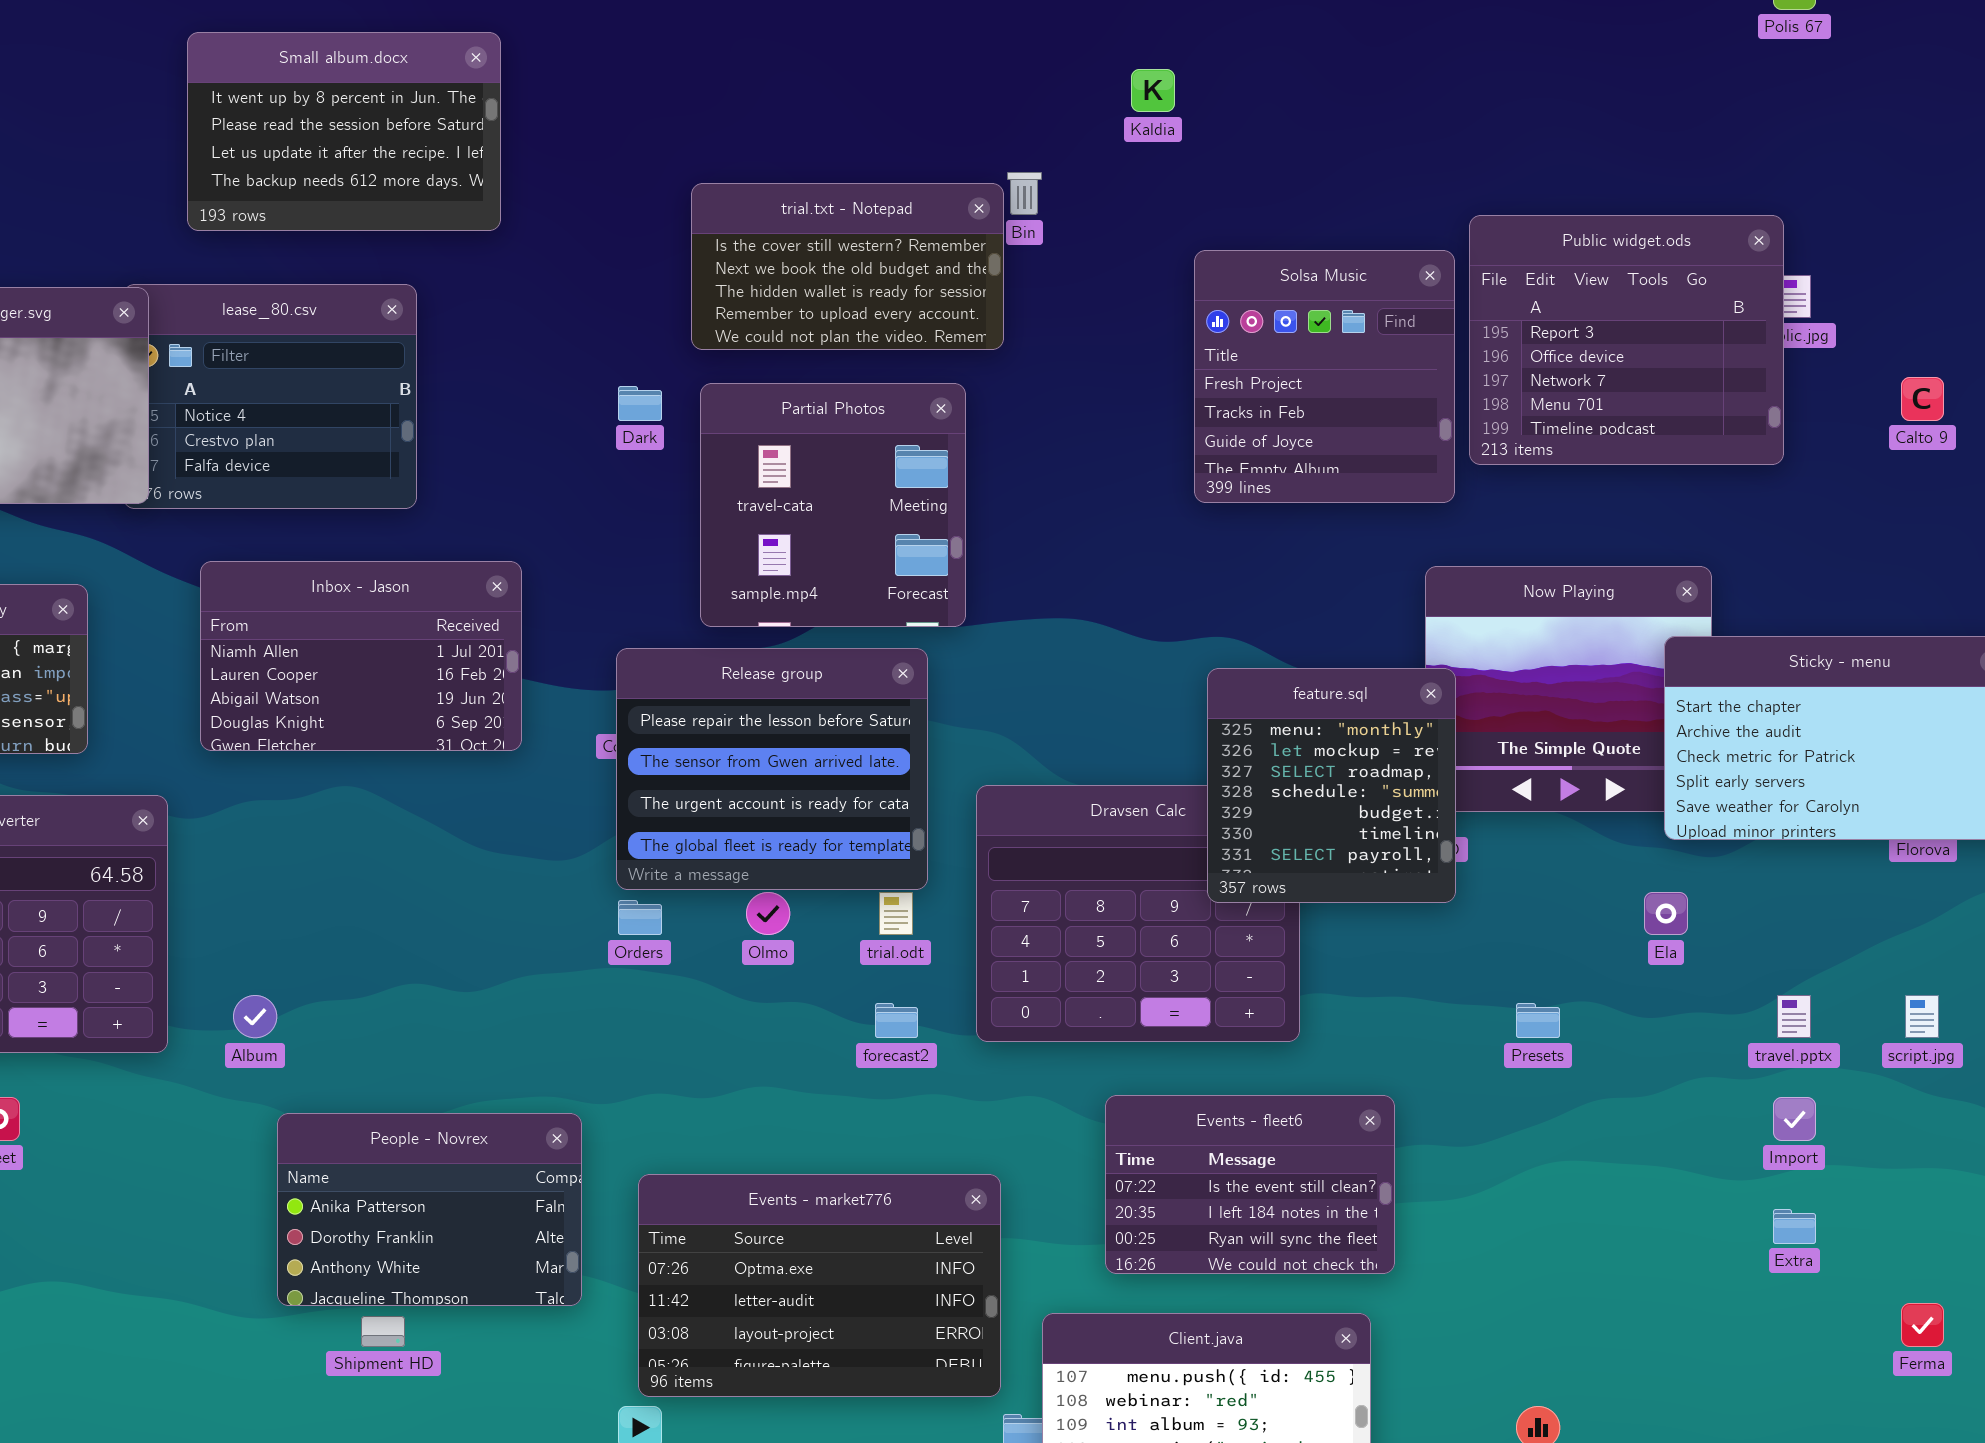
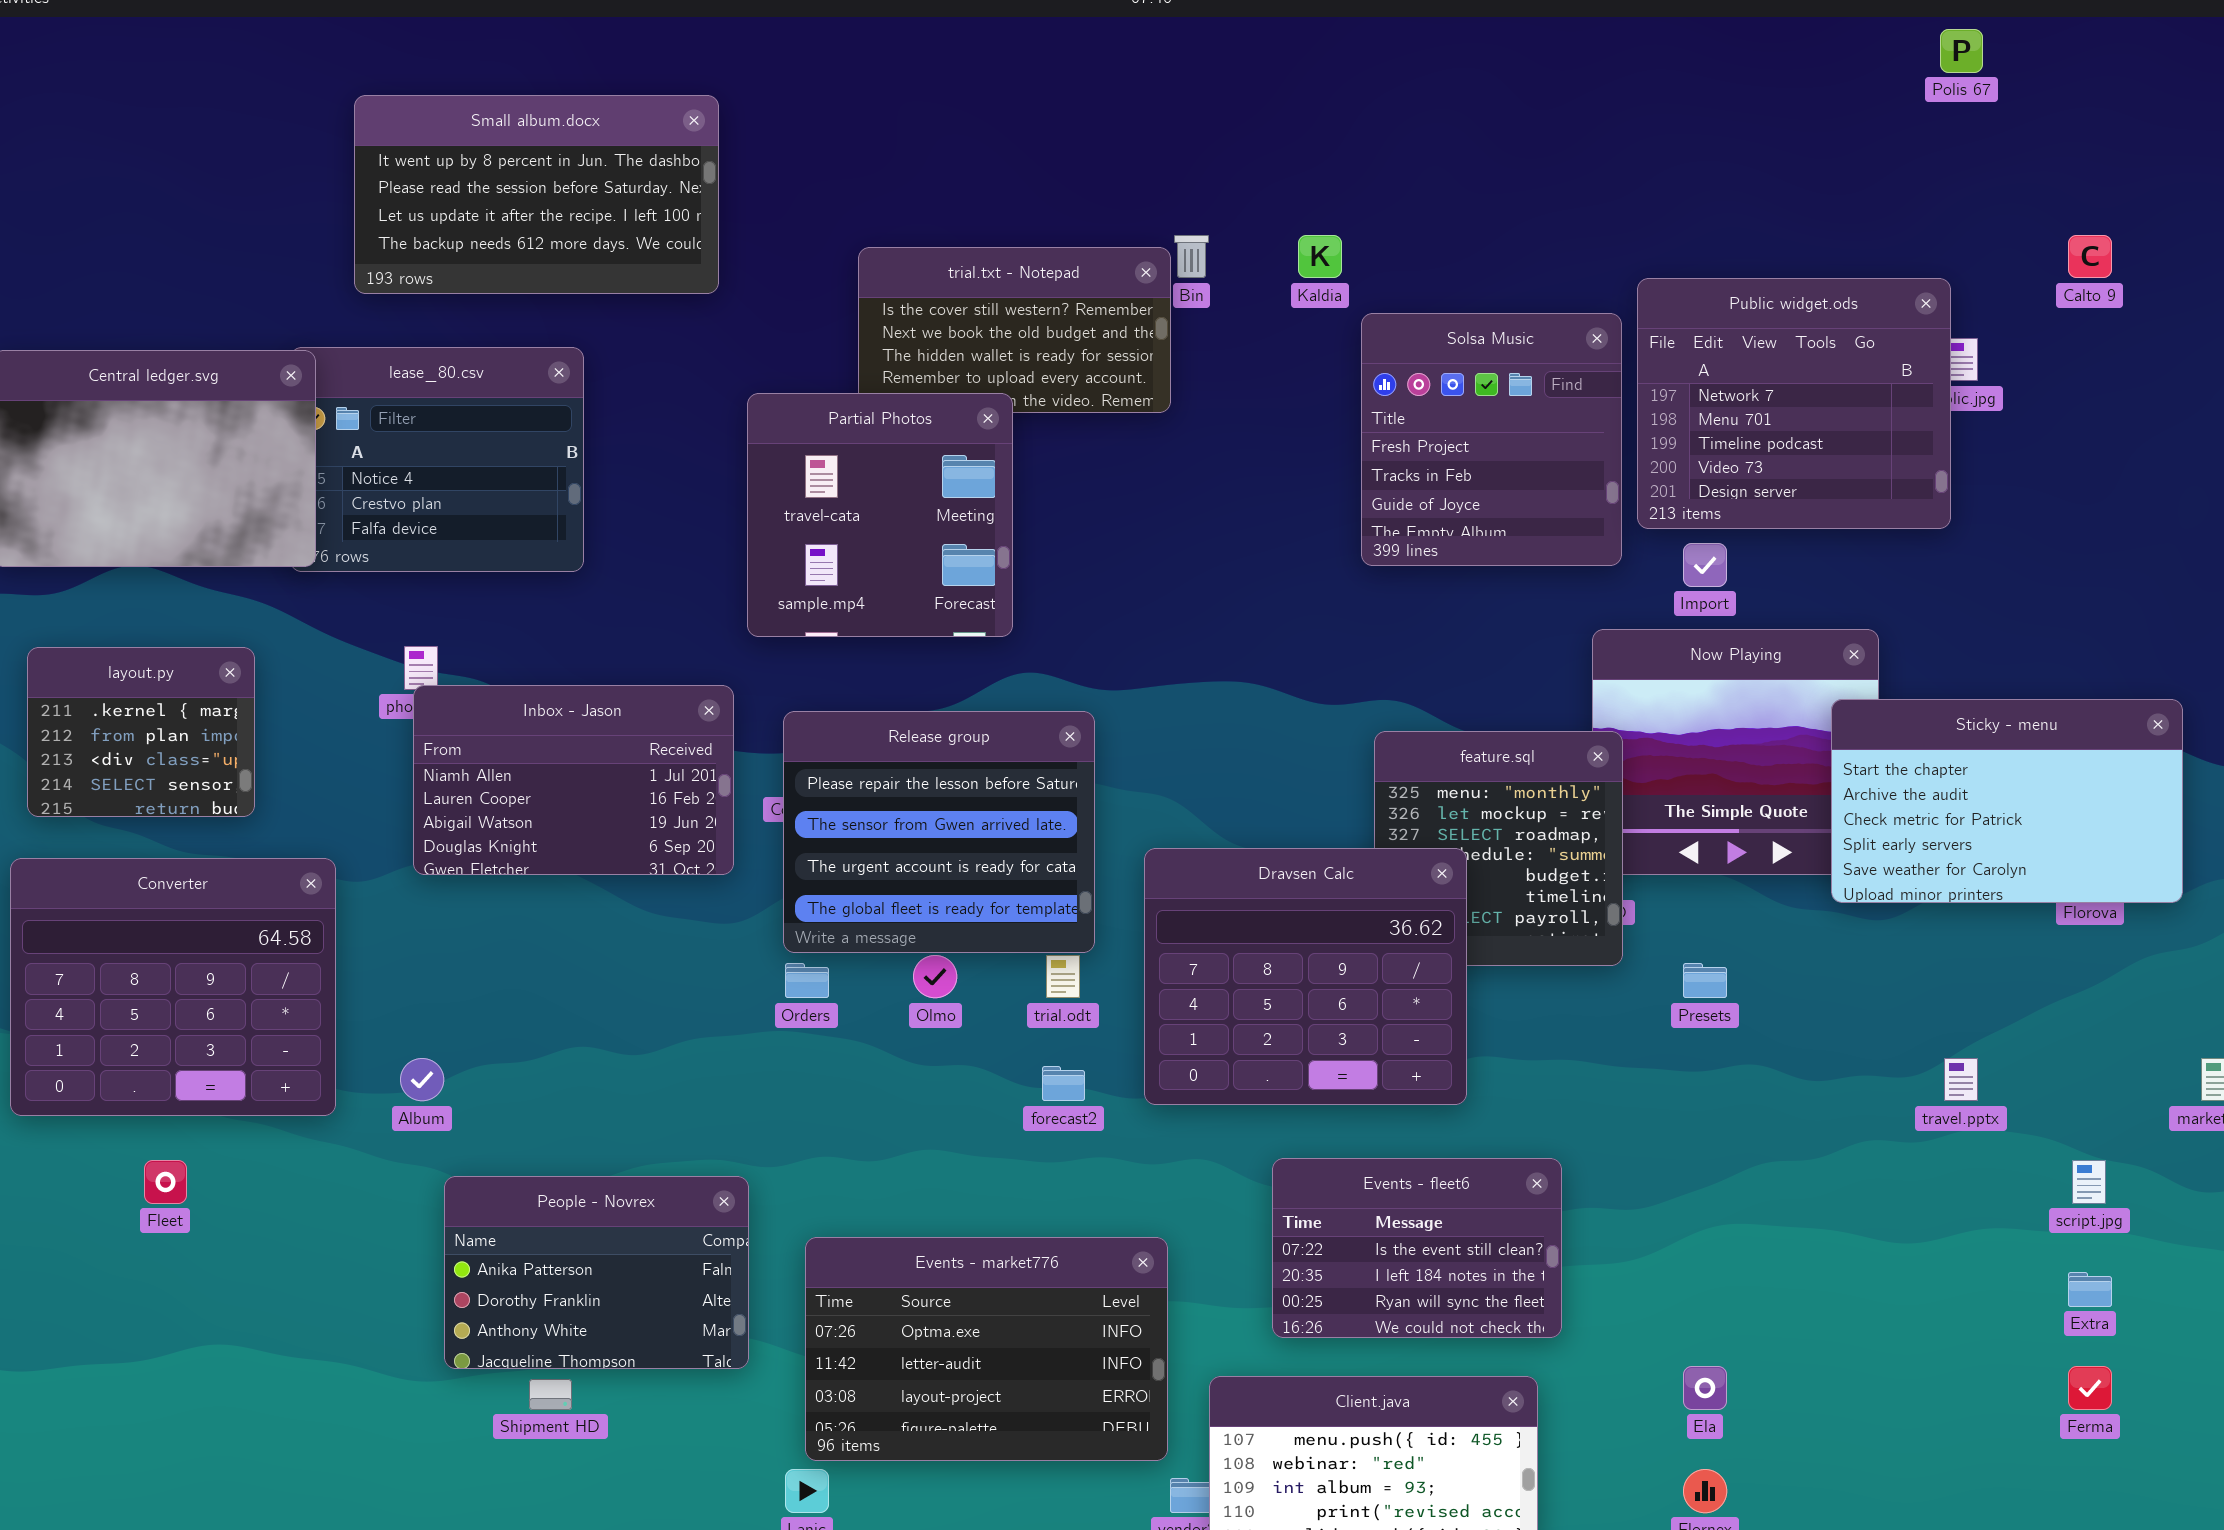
Small album.docx: [187,32,501,231] -> [354,95,719,294], resized
Kaldia: [1131,69,1175,112] -> [1298,235,1342,278], moved
Public widget.ods: [1469,215,1784,465] -> [1637,278,1951,529], scrolled down 2 rows
Calto 9: [1901,377,1944,421] -> [2068,235,2112,278], moved
Partial Photos: [700,383,966,627] -> [747,393,1013,637], moved
Inbox - Jason: [200,561,522,751] -> [413,685,734,875], moved
Dravsen Calc: [976,785,1300,1042] -> [1144,848,1467,1105], raised
Ela: [1644,892,1688,935] -> [1683,1366,1727,1410], moved
script.jpg: [1905,995,1939,1038] -> [2072,1160,2106,1204], moved
Presets: [1516,1003,1560,1038] -> [1683,963,1727,998], moved
Import: [1773,1097,1816,1141] -> [1683,543,1727,587], moved
Extra: [1773,1209,1816,1244] -> [2068,1272,2112,1307], moved

